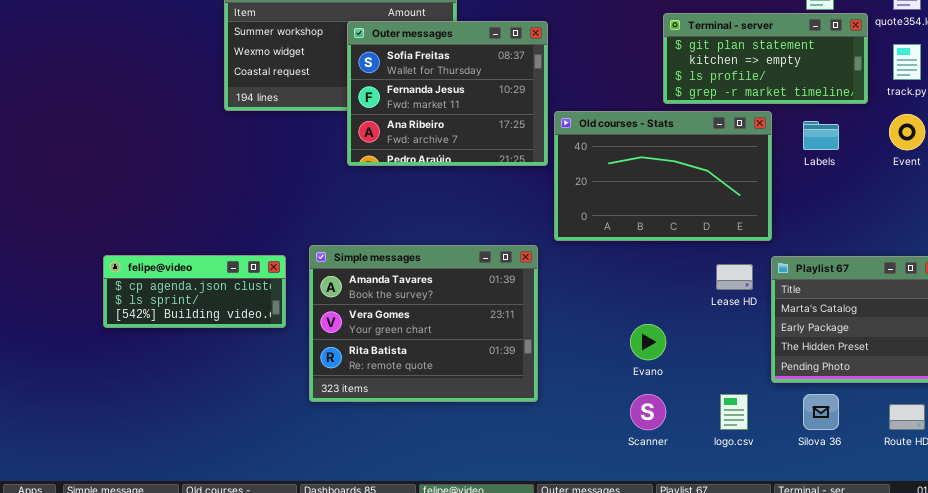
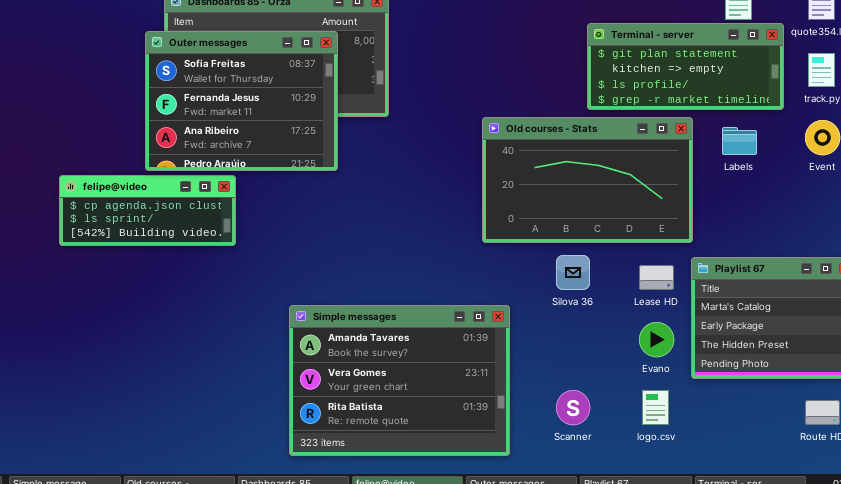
Outer messages: [347,21,548,166] -> [145,31,338,171], moved
Simple messages: [309,245,538,402] -> [289,305,510,456], moved
felipe@video: [103,255,286,328] -> [59,175,236,246], moved
Evano: [630,324,666,360] -> [639,322,674,357], moved
Silova 36: [803,394,839,430] -> [556,255,590,290], moved

